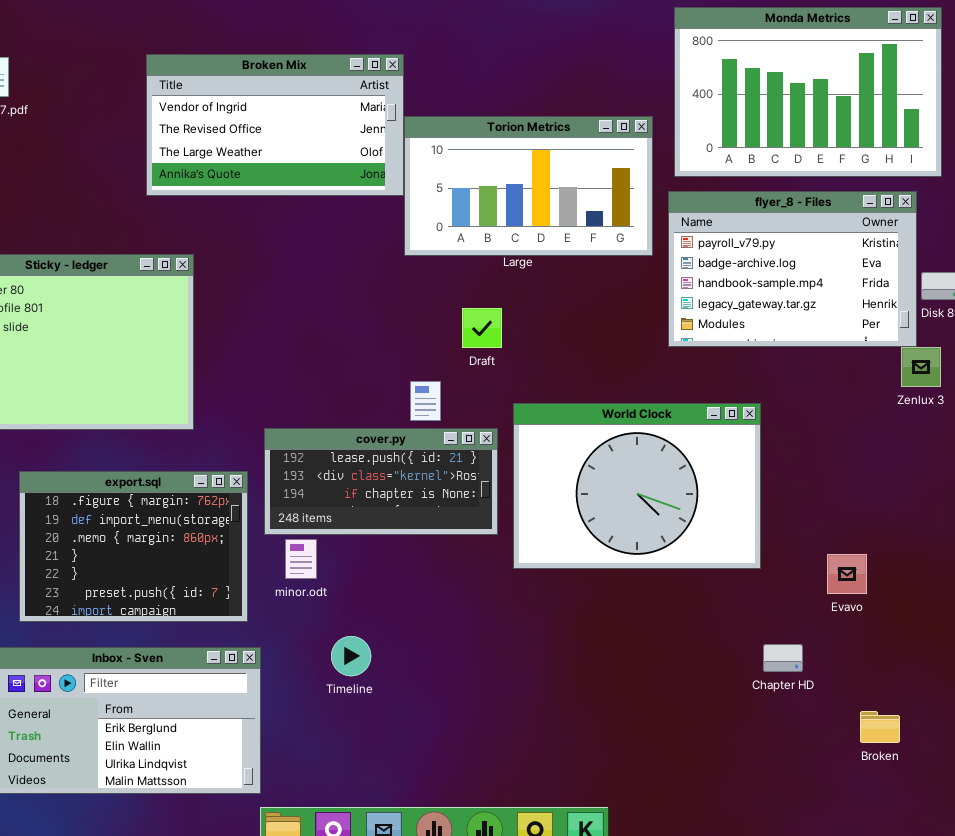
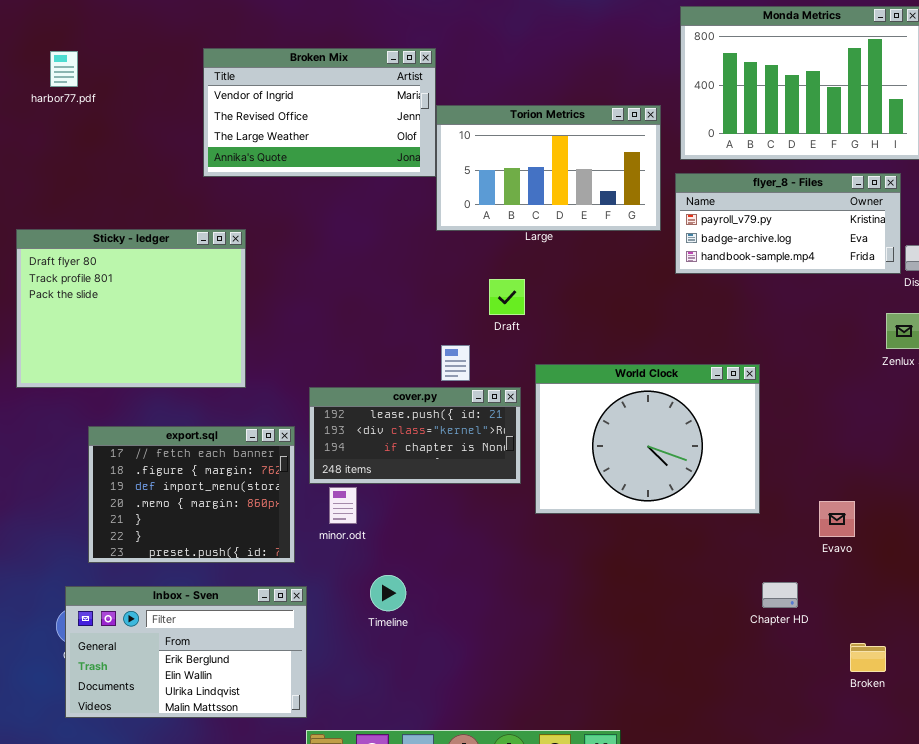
flyer_8 - Files: [668,191,917,347] -> [675,173,901,274], resized
export.sql: [19,471,248,622] -> [88,426,295,563], scrolled up 1 row

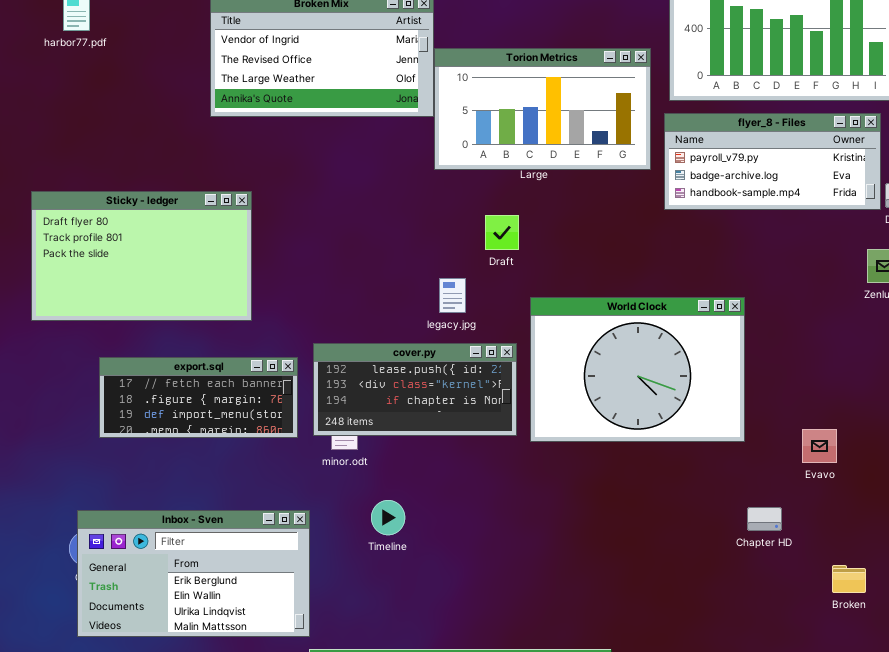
Sticky - ledger: [16,229,246,388] -> [31,191,252,321], resized
cover.py: [309,387,521,484] -> [313,343,517,436], moved
export.sql: [88,426,295,563] -> [99,357,298,438], resized

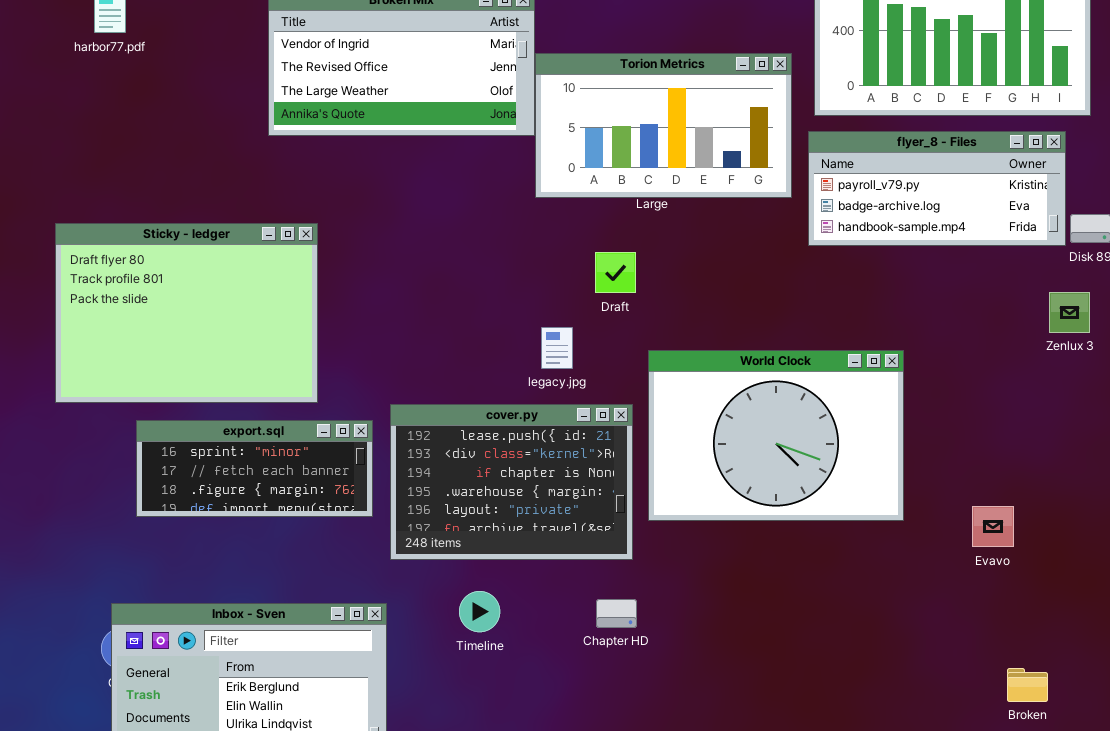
Sticky - ledger: [31,191,252,321] -> [55,223,318,403], resized
cover.py: [313,343,517,436] -> [390,404,633,560], resized
export.sql: [99,357,298,438] -> [136,420,373,517], scrolled up 1 row
Chapter HD: [747,507,782,531] -> [596,599,637,628], moved

